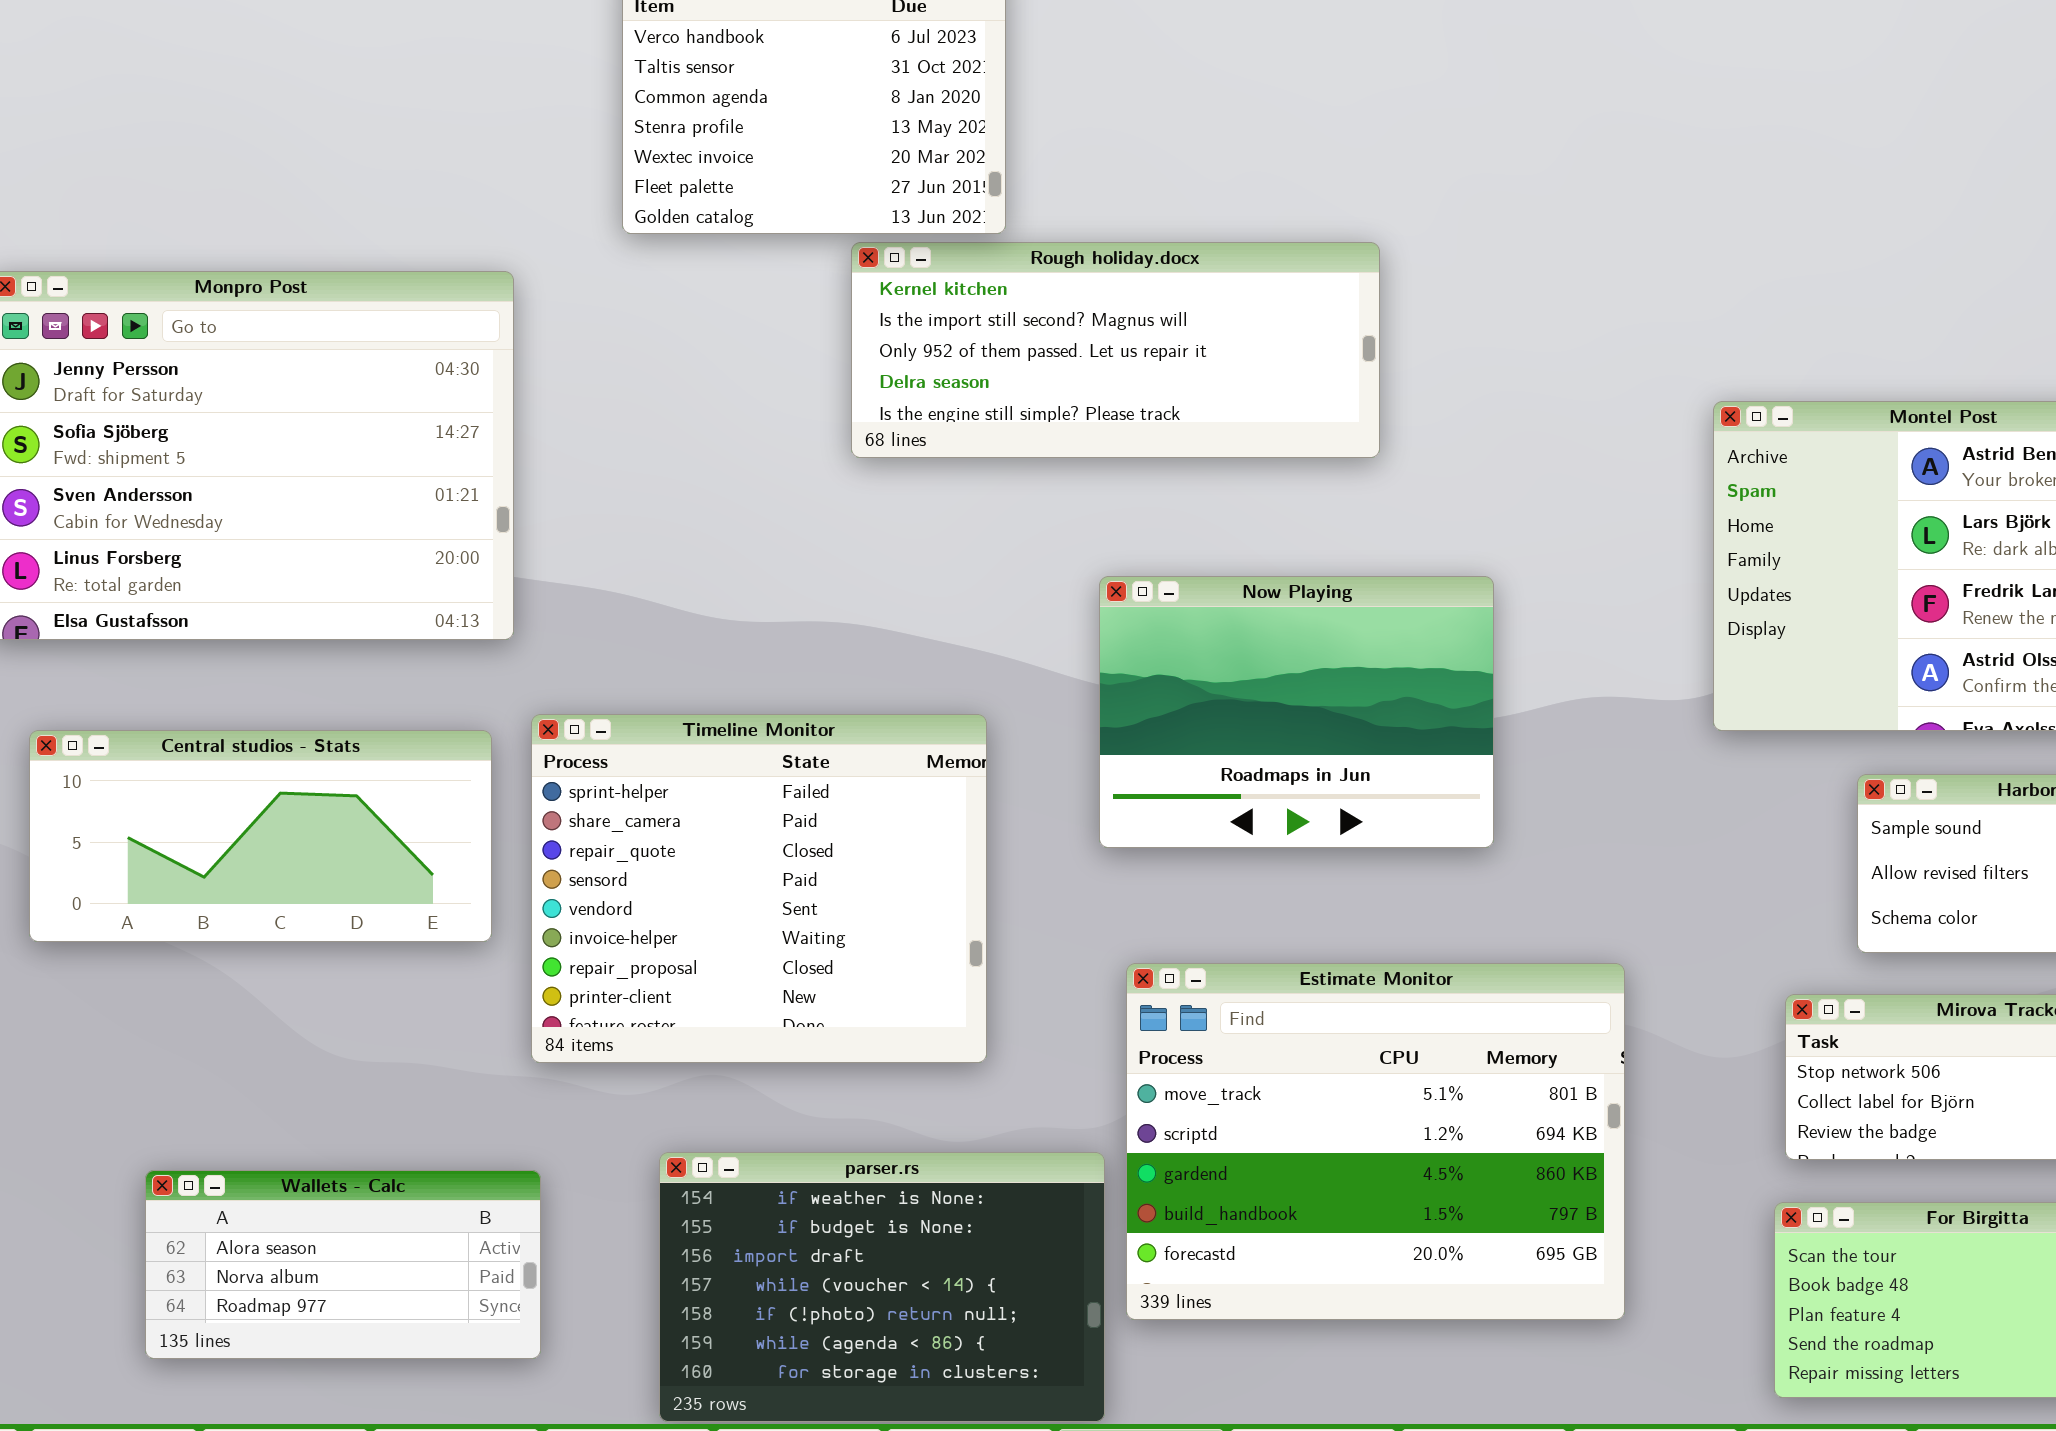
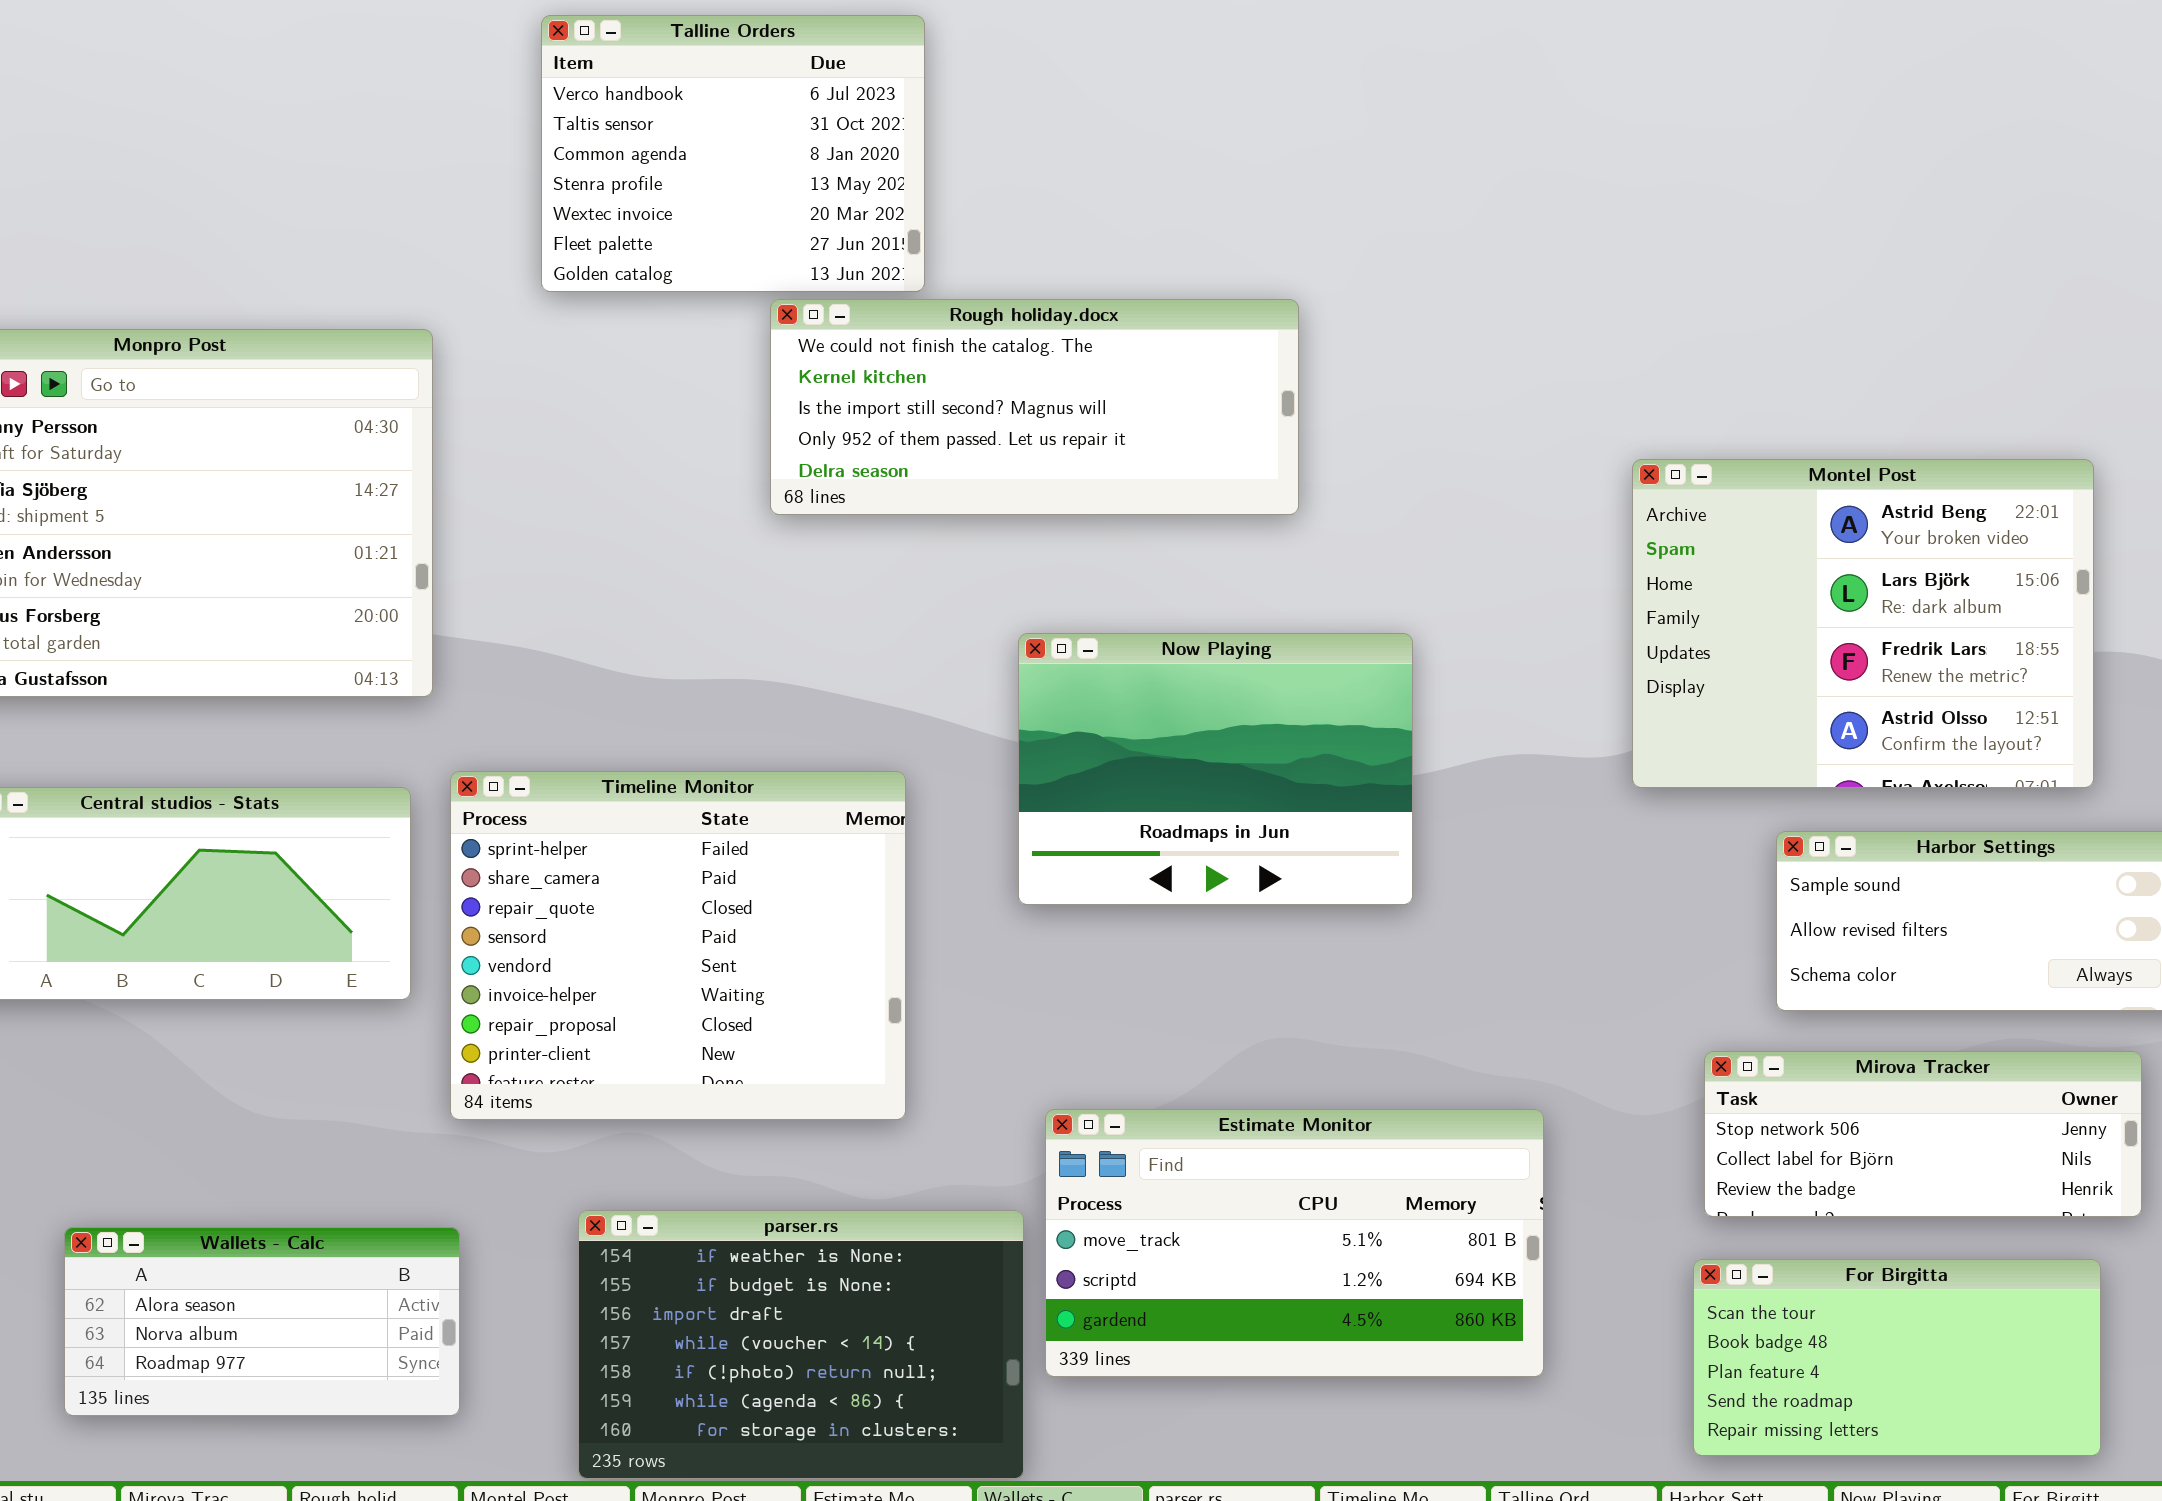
Rough holiday.docx: [851,242,1380,458] -> [770,299,1299,515], scrolled up 1 row
Estimate Monitor: [1126,963,1625,1320] -> [1045,1109,1544,1377], resized

